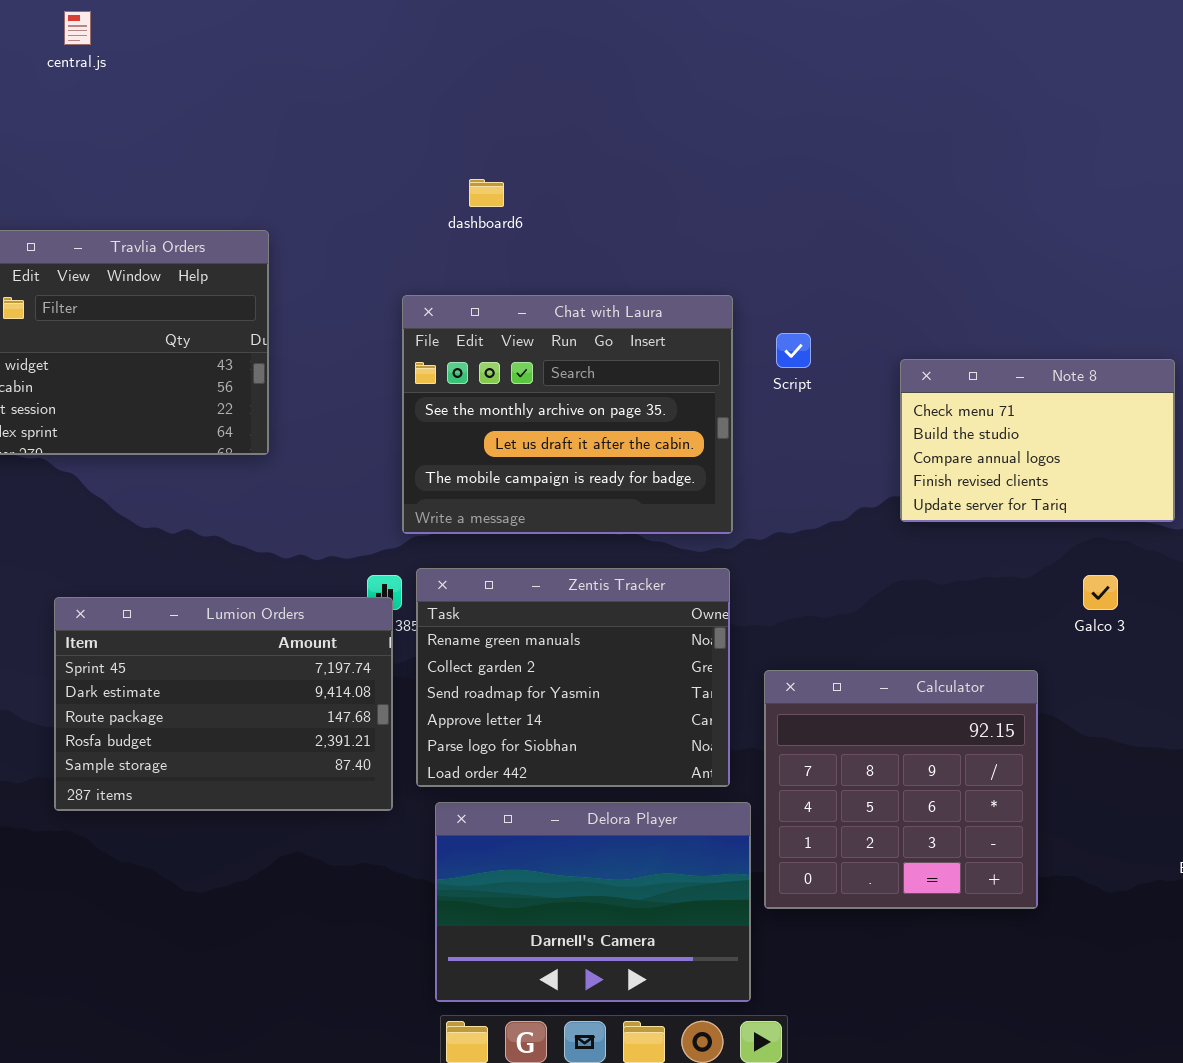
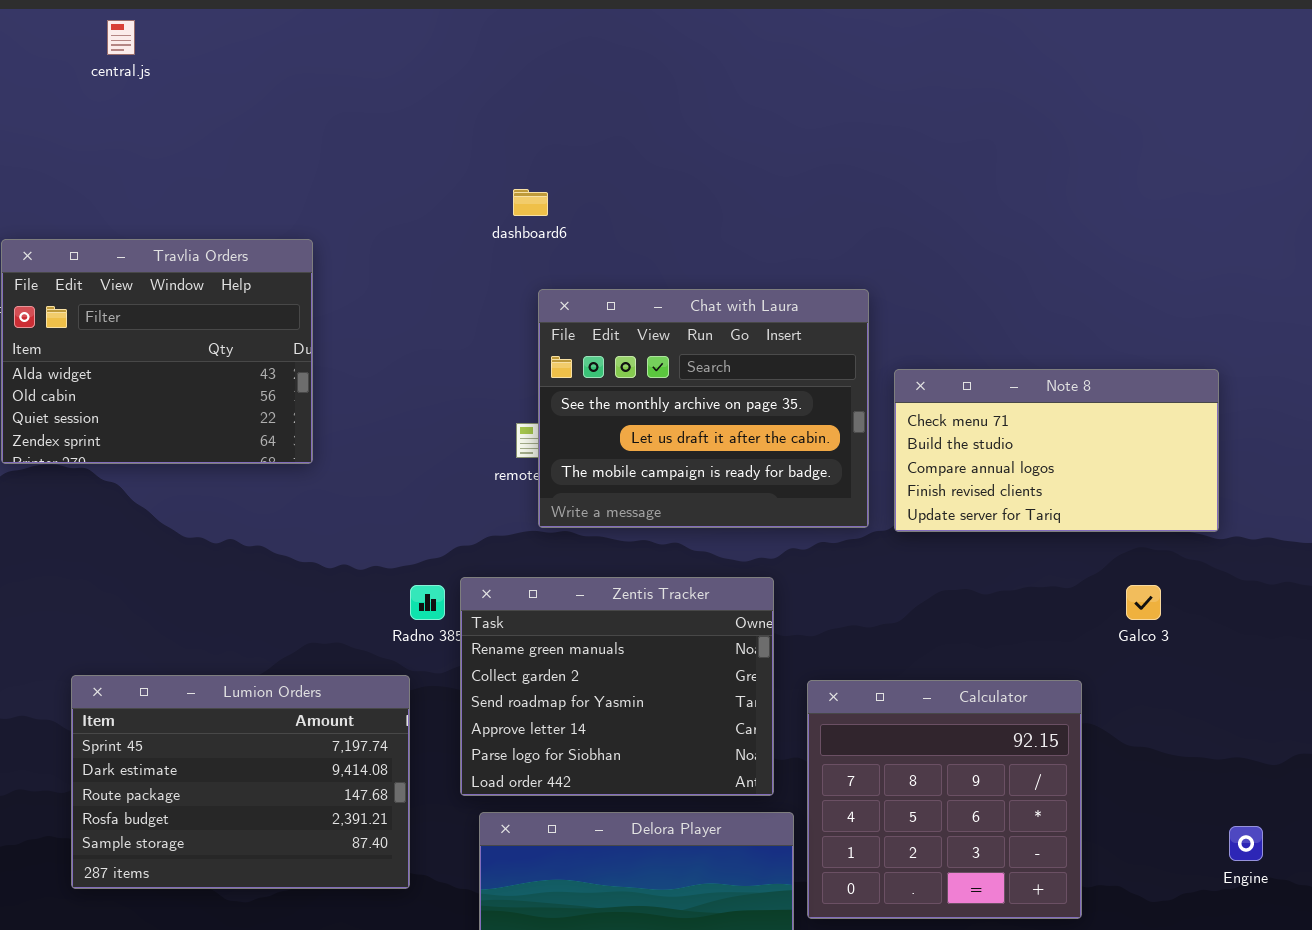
Chat with Laura: [402,295,733,534] -> [538,289,869,528], moved
Note 8: [900,359,1175,522] -> [894,369,1219,532], resized
Lumion Orders: [54,597,393,811] -> [71,675,410,889], moved

